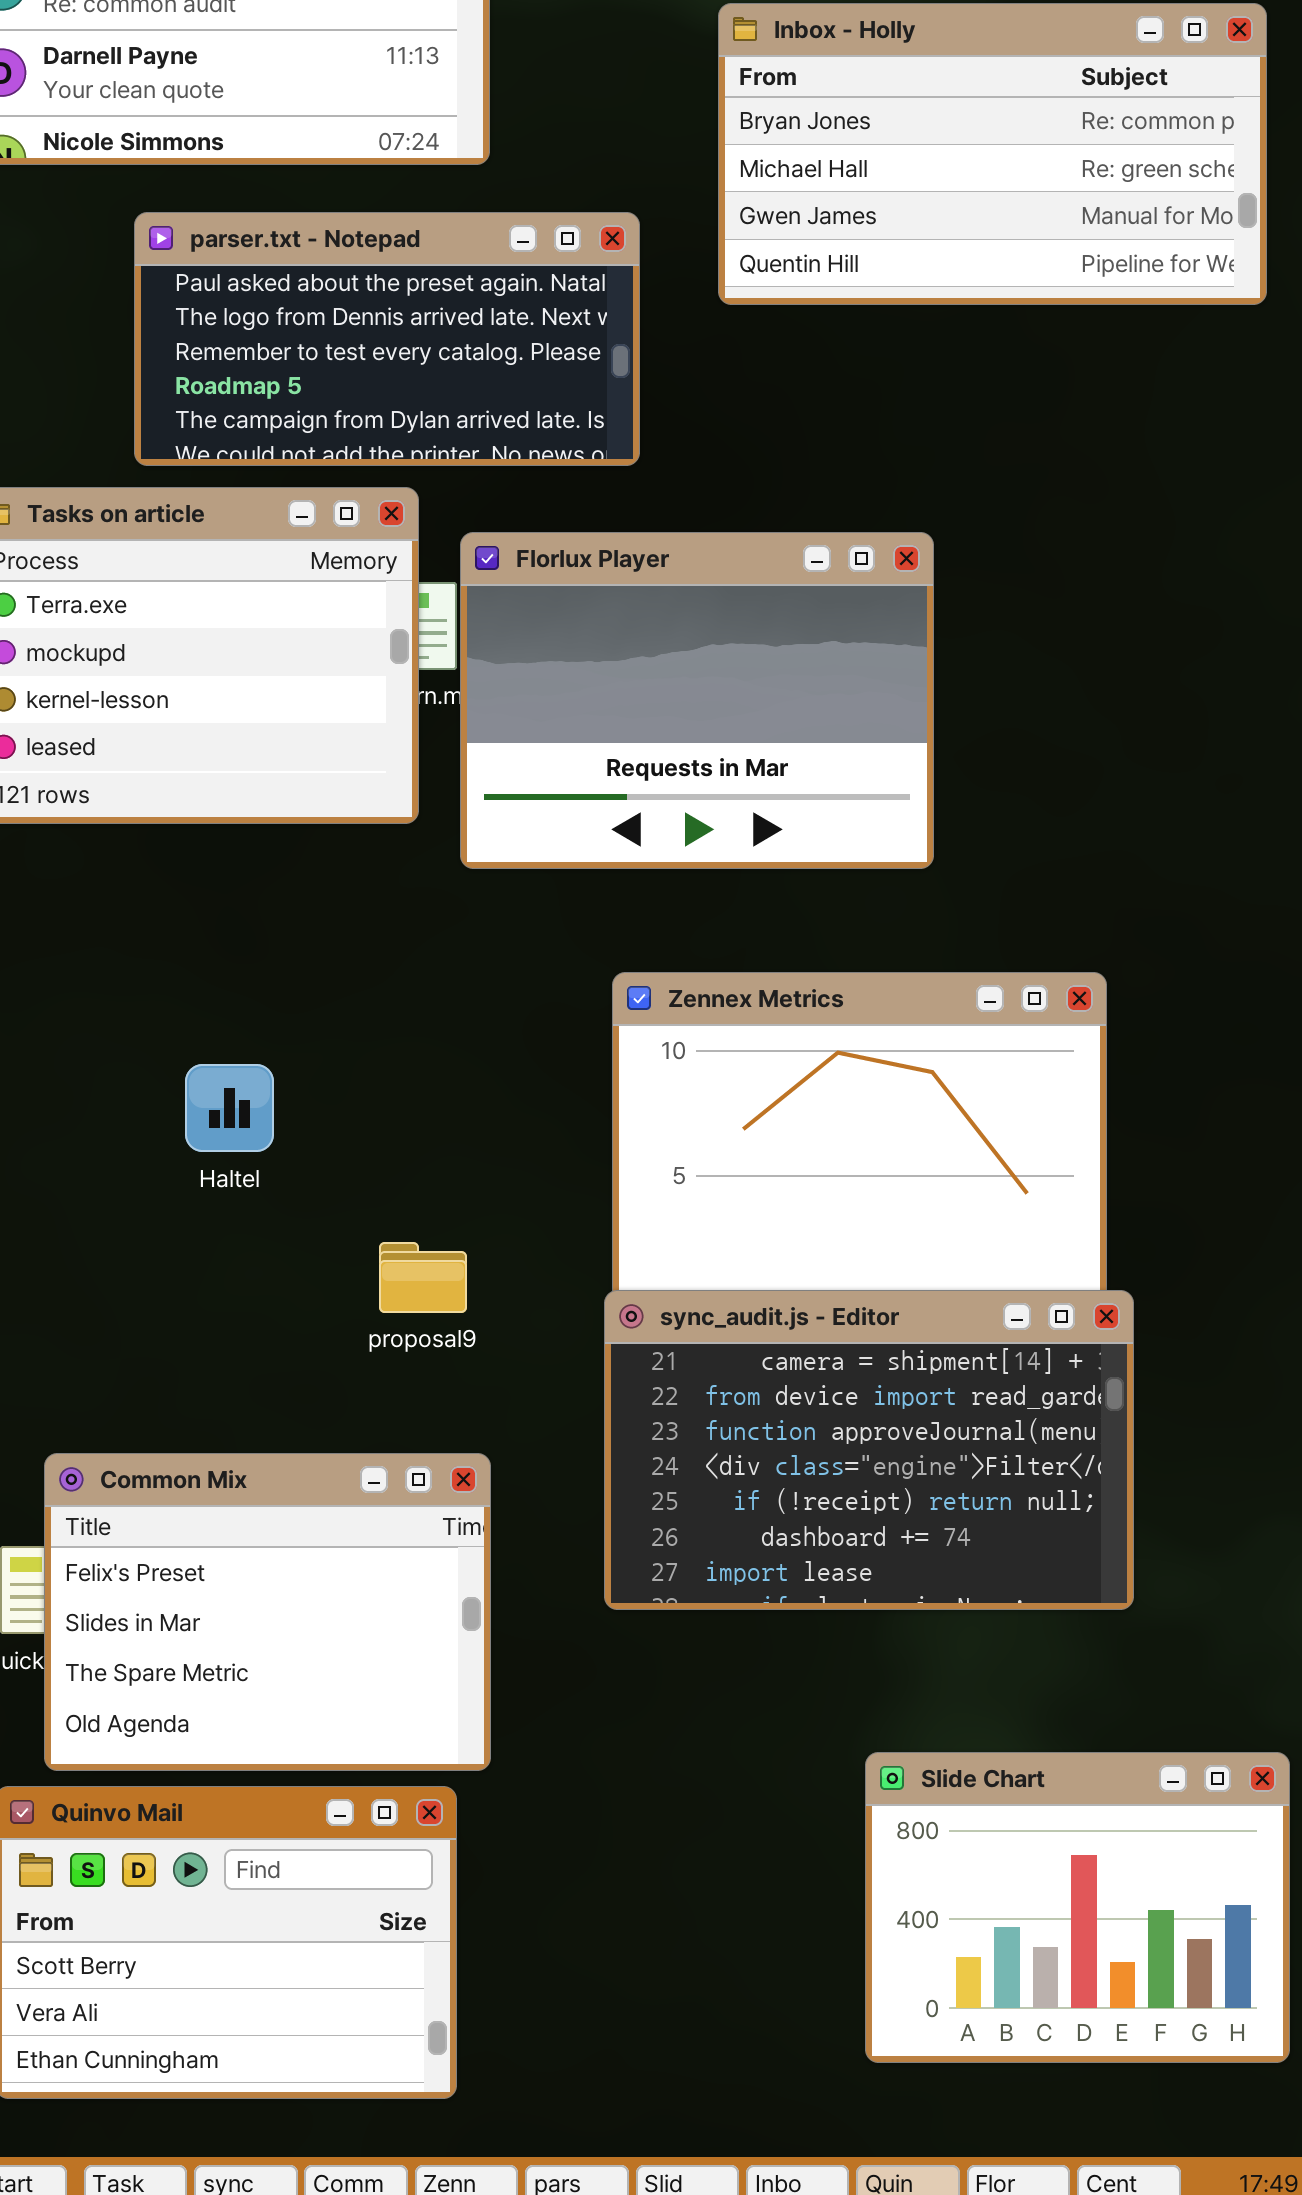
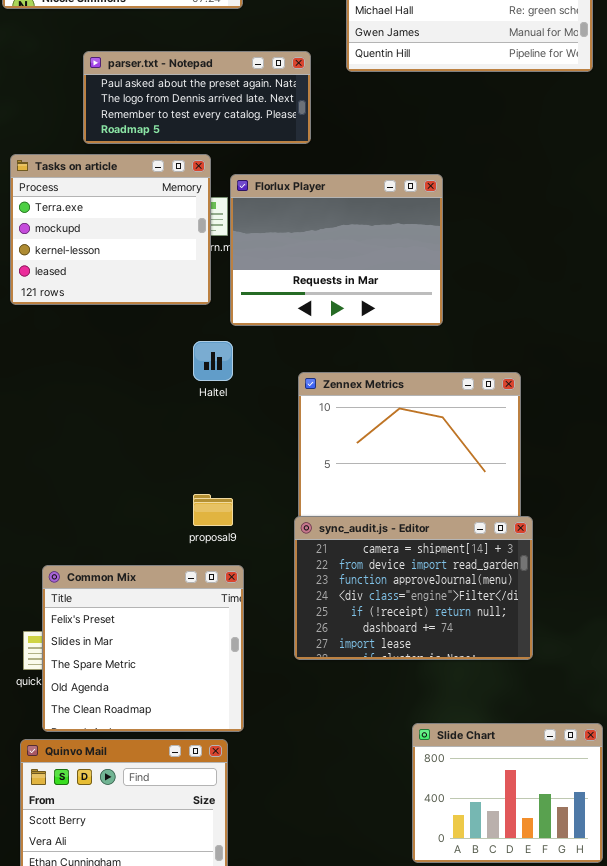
parser.txt - Notepad: [134,212,640,466] -> [83,51,311,144], resized
Haltel: [185,1064,274,1152] -> [193,341,233,381], moved
Common Mix: [44,1453,491,1771] -> [42,565,244,732], resized

